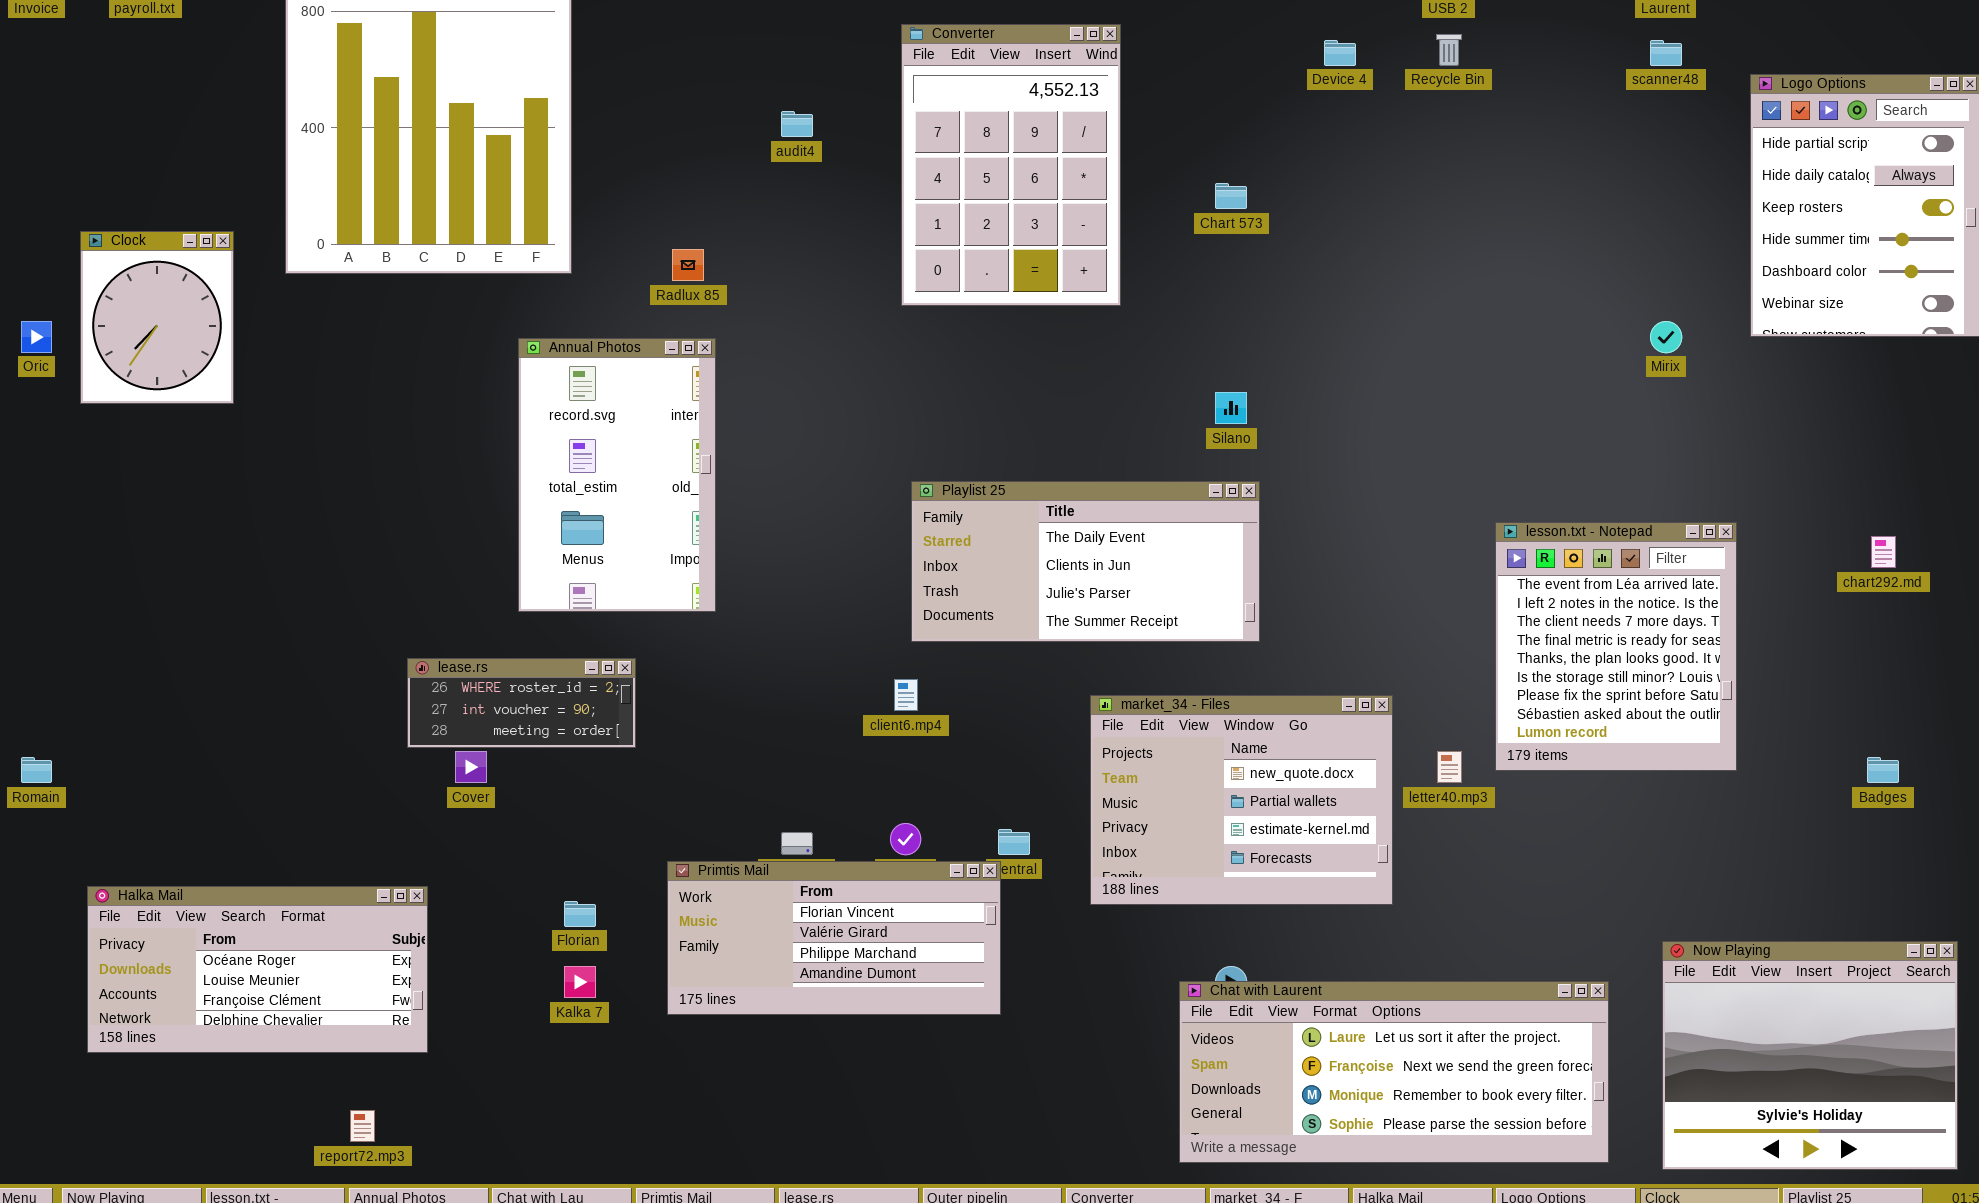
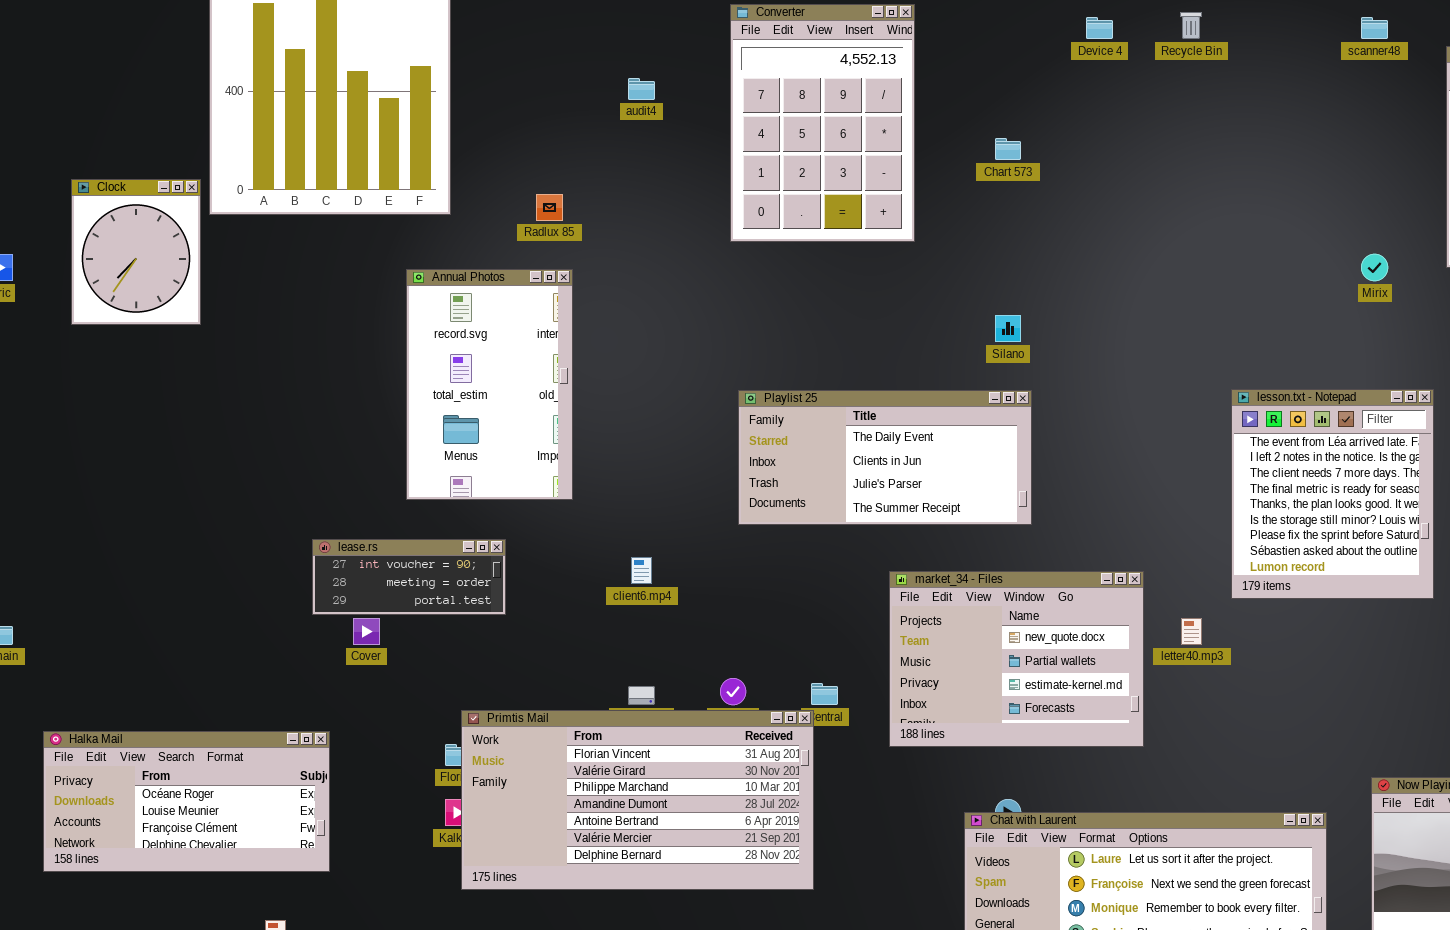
Clock: [80,231,234,404] -> [71,179,201,325], moved
lesson.txt - Notepad: [1495,522,1737,771] -> [1231,389,1434,599], moved
lease.rs: [407,658,636,748] -> [312,539,506,615], scrolled down 1 row
client6.mp4: [894,679,918,711] -> [631,557,652,584], moved
Primtis Mail: [667,861,1001,1015] -> [461,710,814,890], resized

